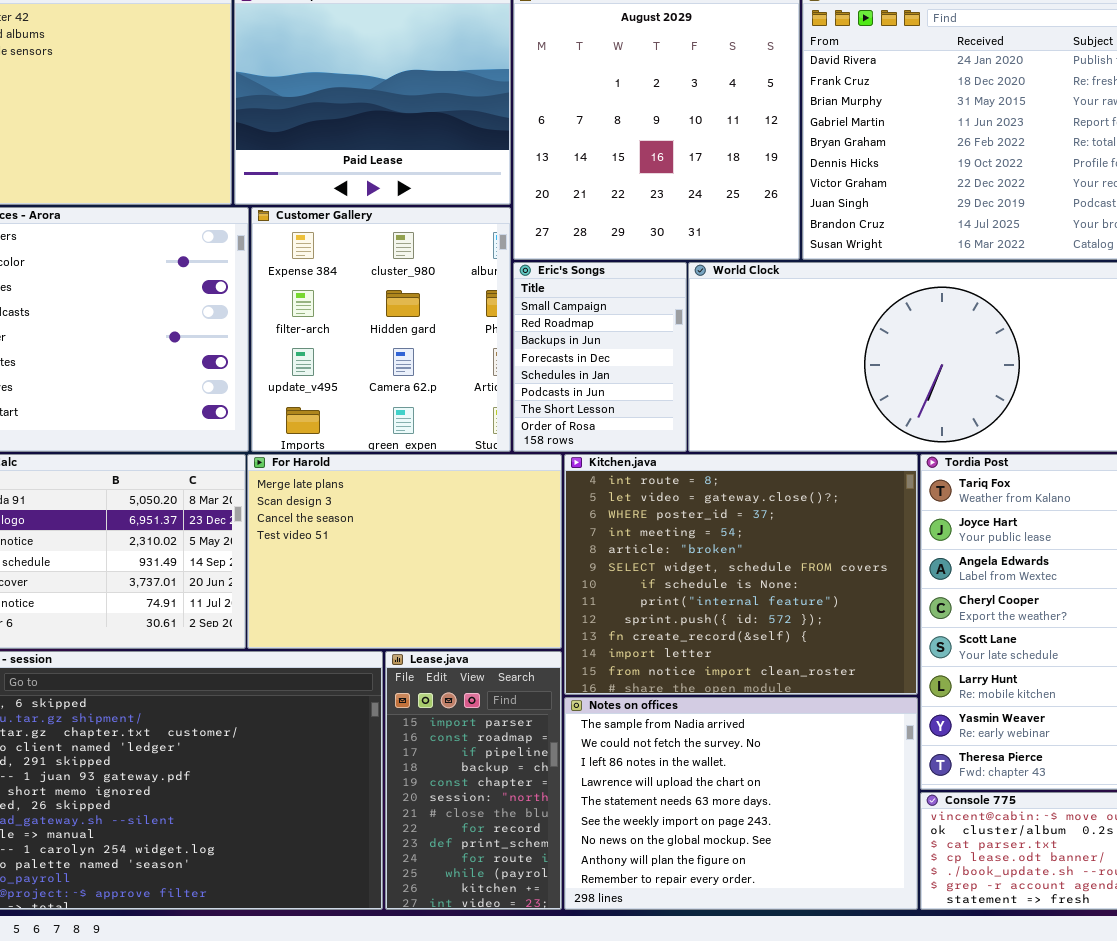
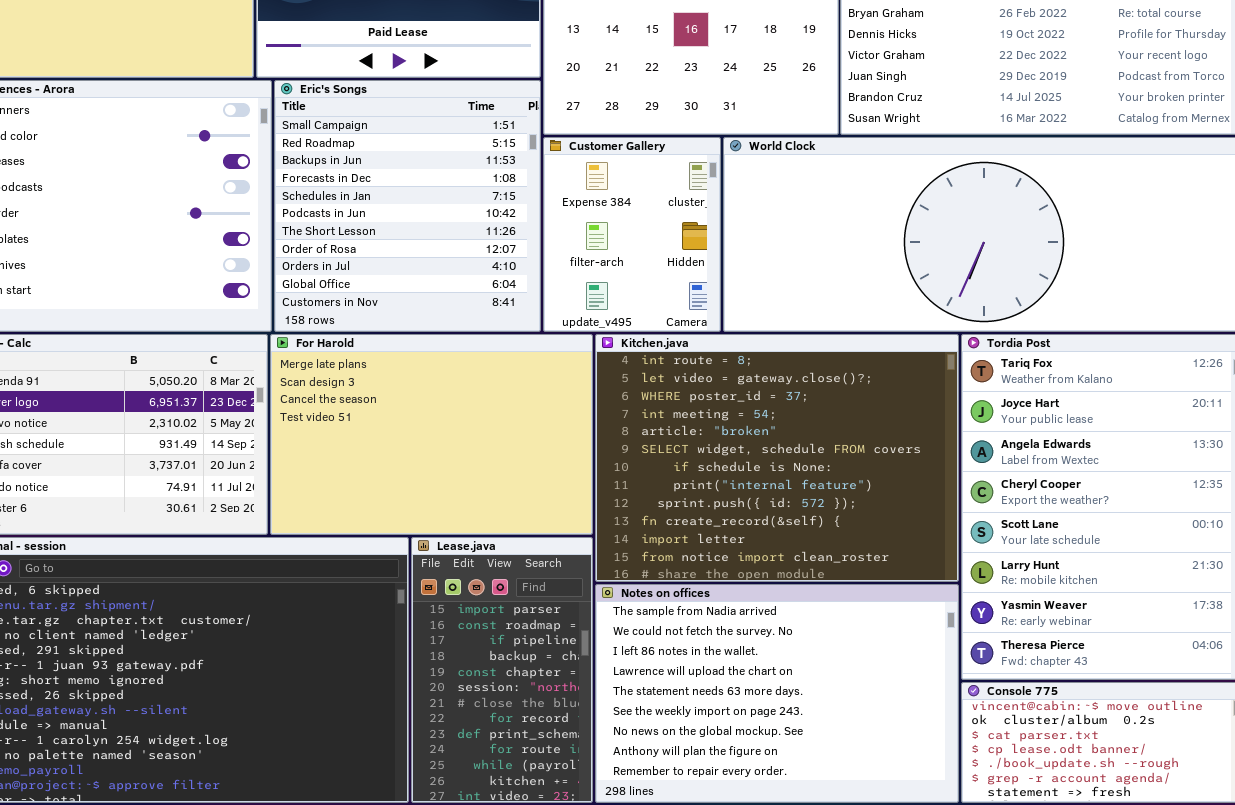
Customer Gallery: [251,207,511,452] -> [543,137,721,332], moved, resized
Eric's Songs: [513,262,687,452] -> [274,80,541,332], moved, resized

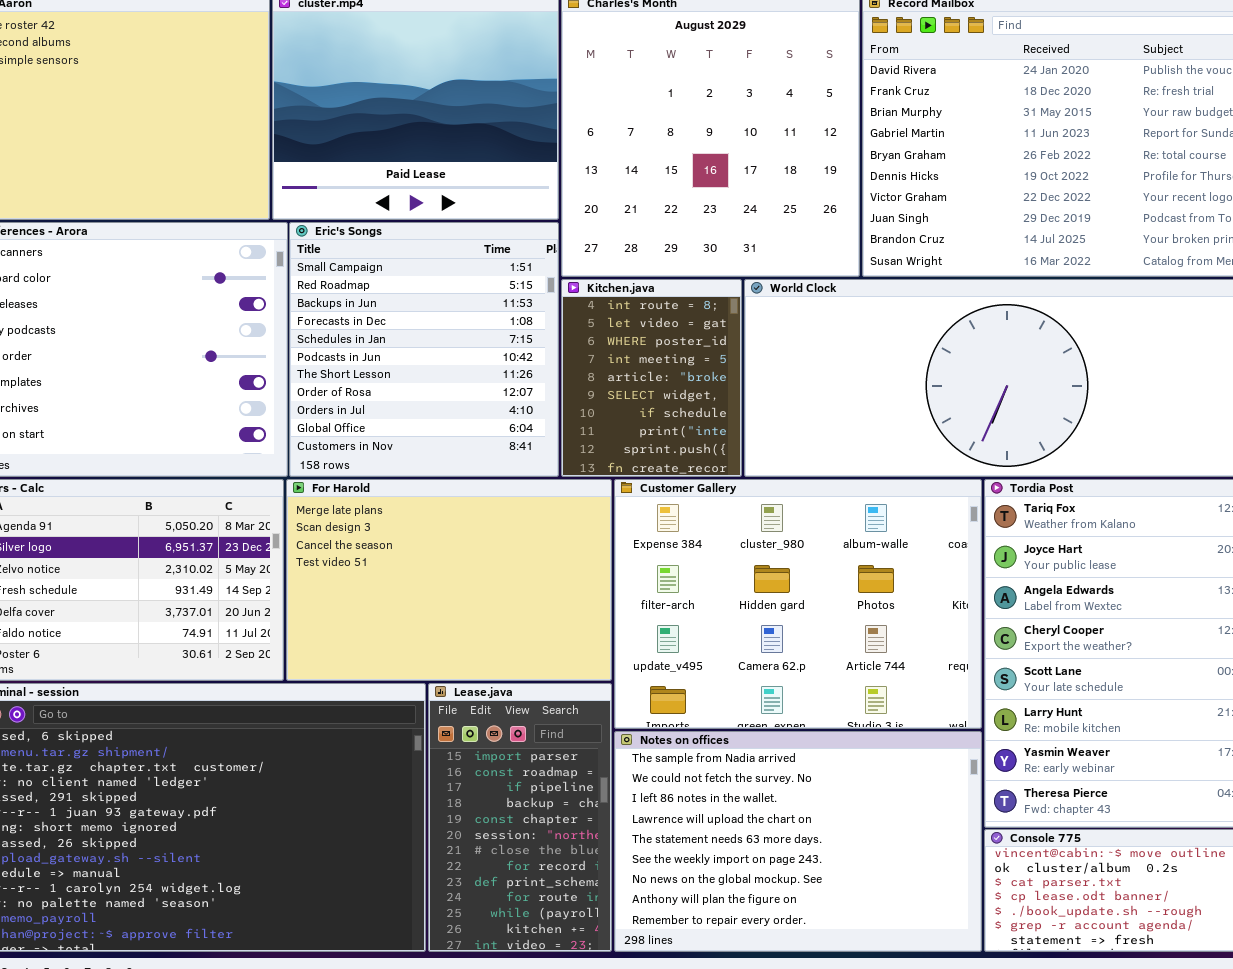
Customer Gallery: [543,137,721,332] -> [614,479,982,729], moved, resized
Kitchen.java: [595,334,959,582] -> [561,279,742,477], moved, resized

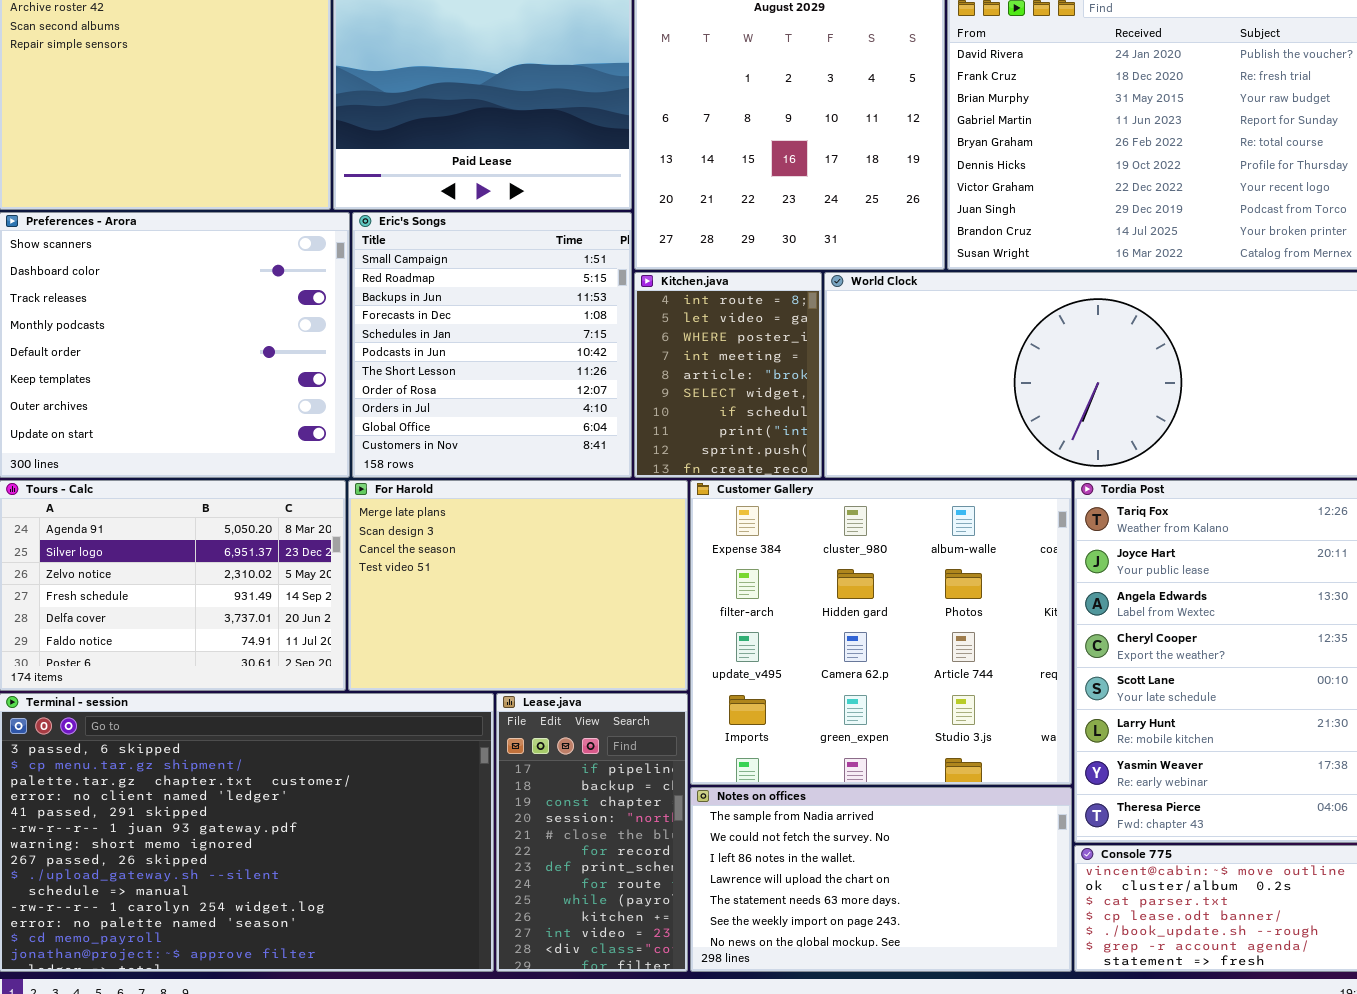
Customer Gallery: [614,479,982,729] -> [690,480,1072,785], resized
Lease.java: [428,683,612,952] -> [496,693,688,972], scrolled down 2 rows
Notes on offices: [614,731,982,952] -> [690,787,1072,972], resized

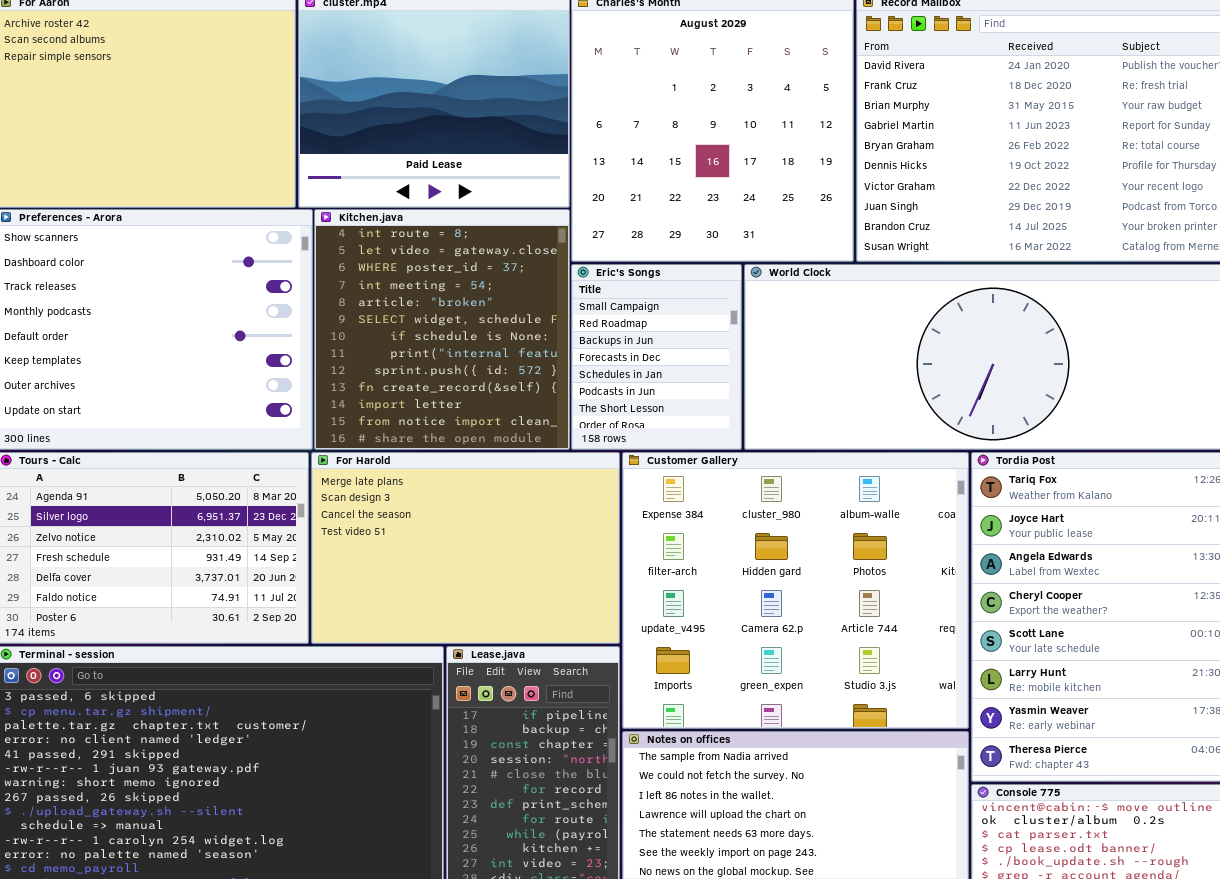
Eric's Songs: [352,212,632,478] -> [571,264,742,450], moved, resized
Kitchen.java: [634,272,822,478] -> [314,209,570,450], moved, resized

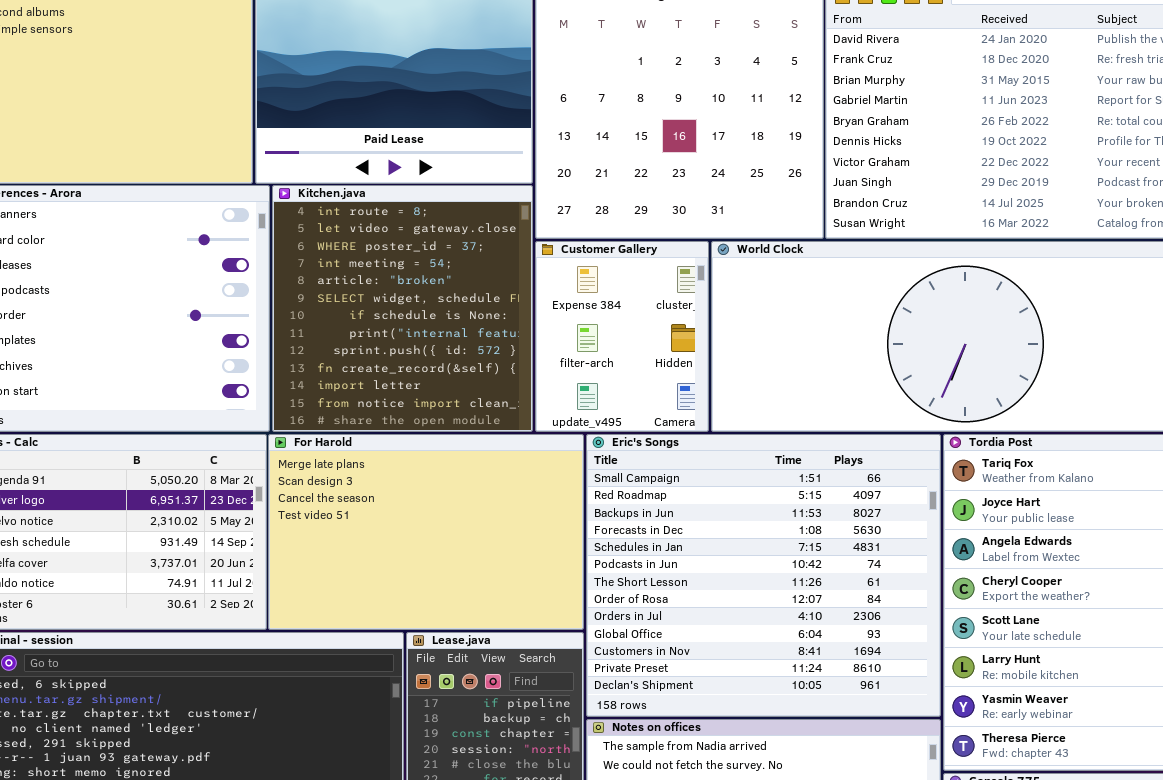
Eric's Songs: [571,264,742,450] -> [586,434,941,717], moved, resized
Customer Gallery: [622,452,969,729] -> [535,241,709,432], moved, resized

